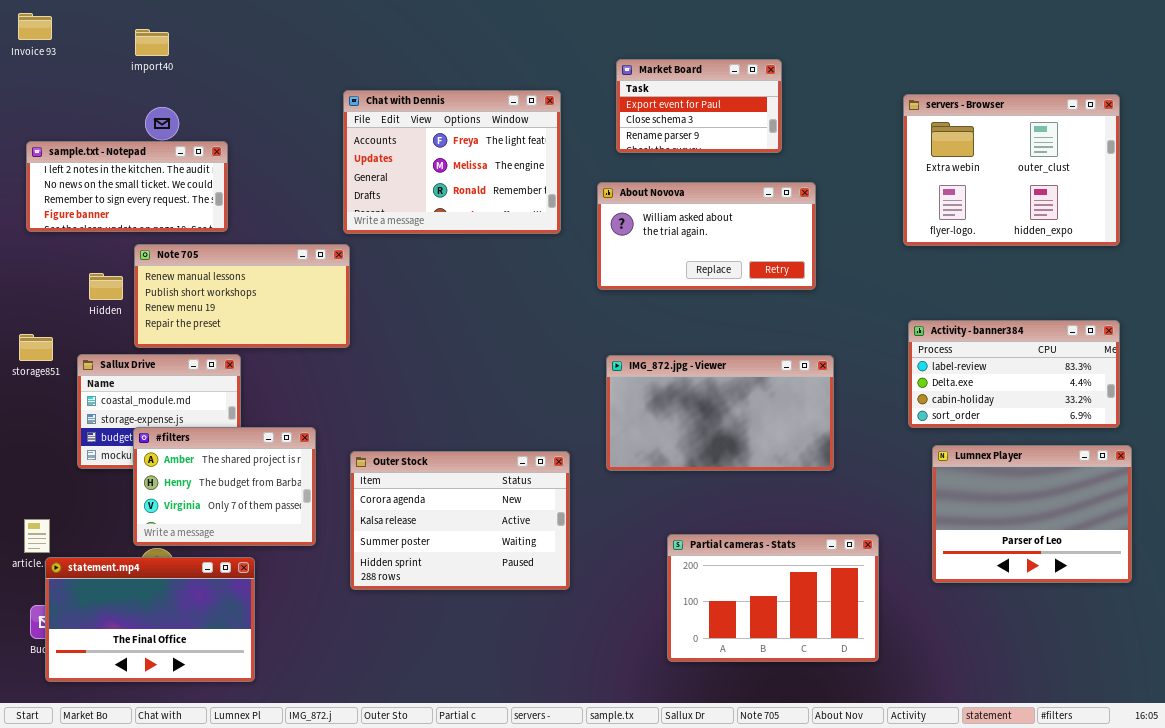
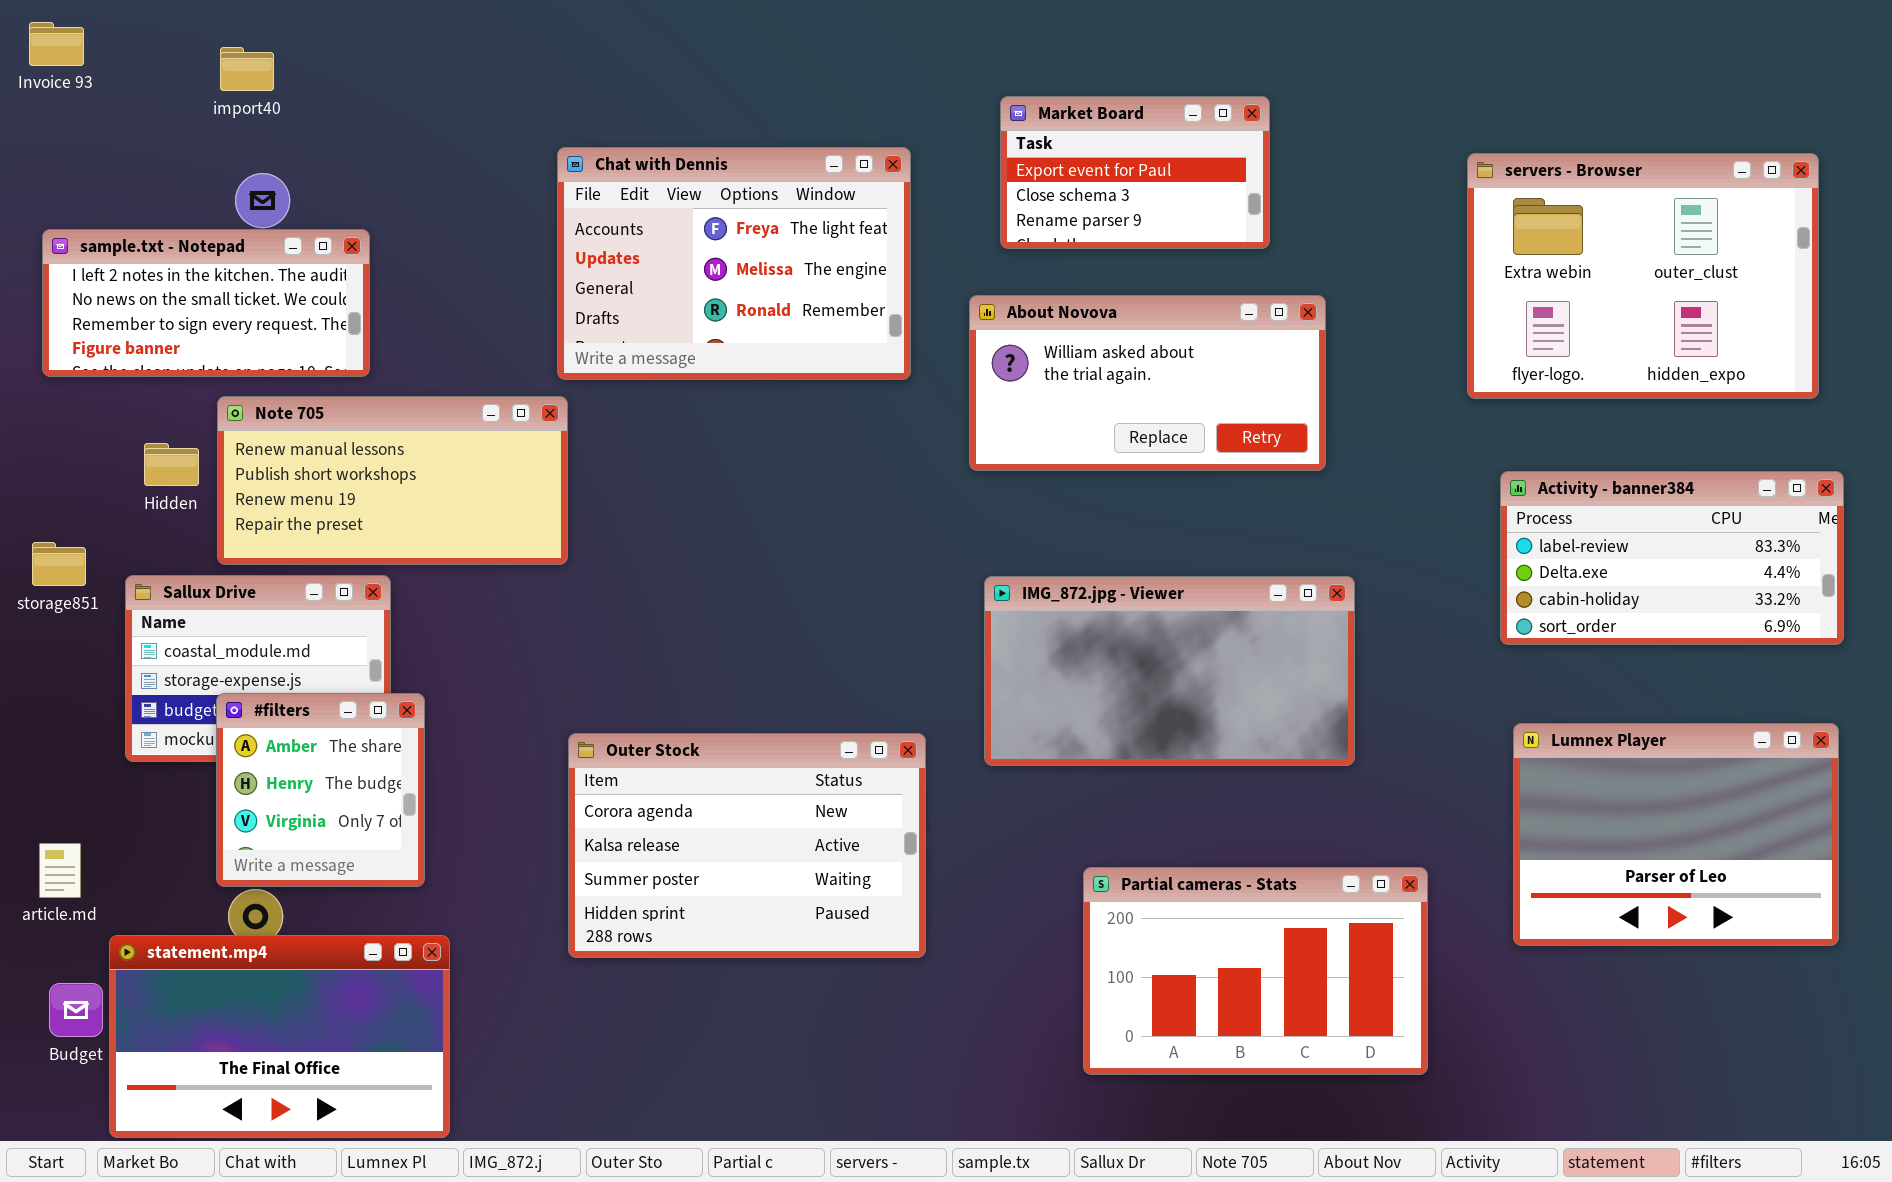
Activity - banner384: [908,320,1120,428] -> [1500,471,1844,645], moved
#filters: [133,427,316,546] -> [216,693,425,887], resized
statement.mp4: [45,557,255,682] -> [109,935,450,1138], moved

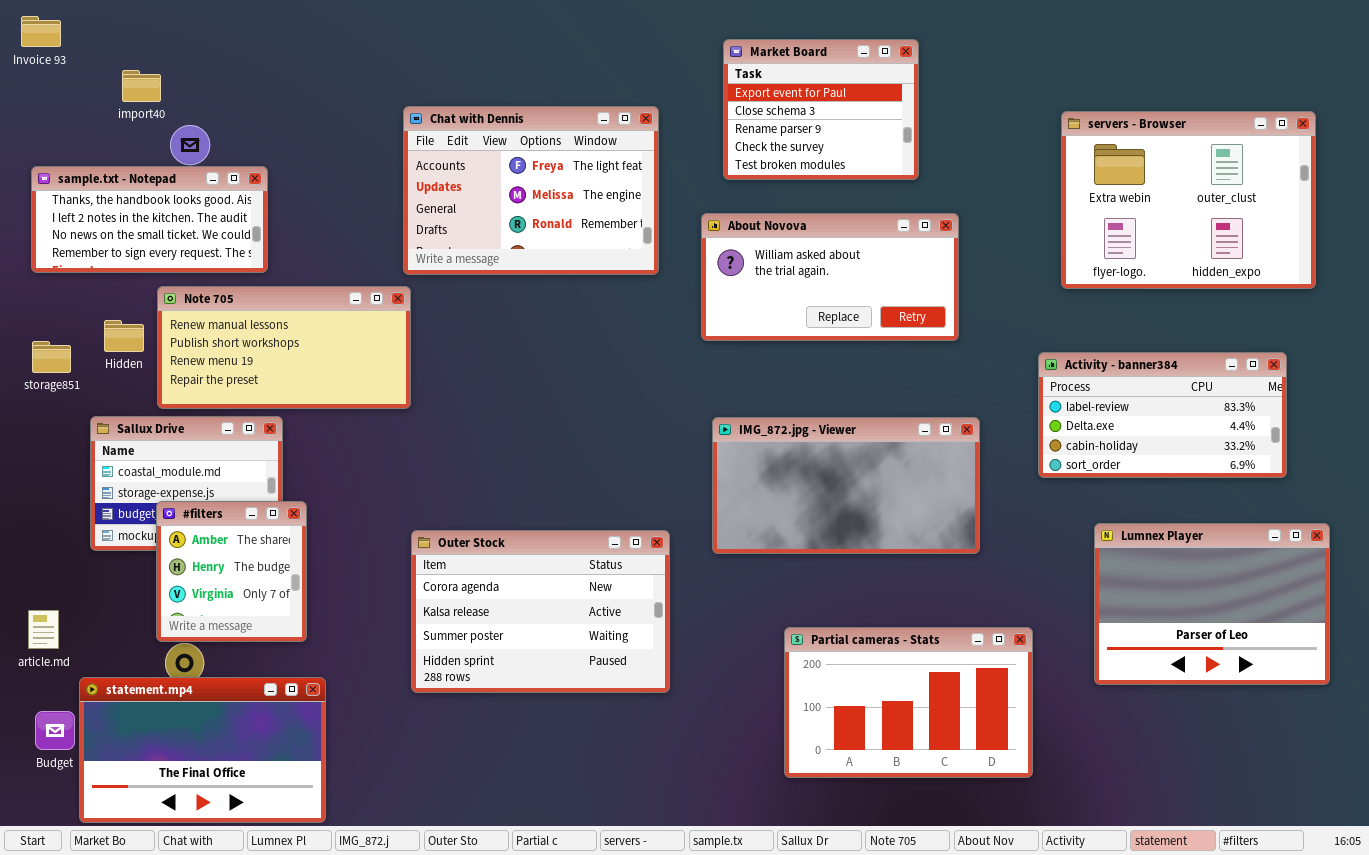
import40: [220,47,274,91] -> [122,70,161,102], moved
Market Board: [1000,96,1270,249] -> [723,39,919,180], resized
sample.txt - Notepad: [42,229,370,377] -> [31,166,268,273], scrolled up 1 row
Activity - banner384: [1500,471,1844,645] -> [1038,352,1287,478], moved
storage851: [32,542,86,586] -> [32,341,71,373], moved

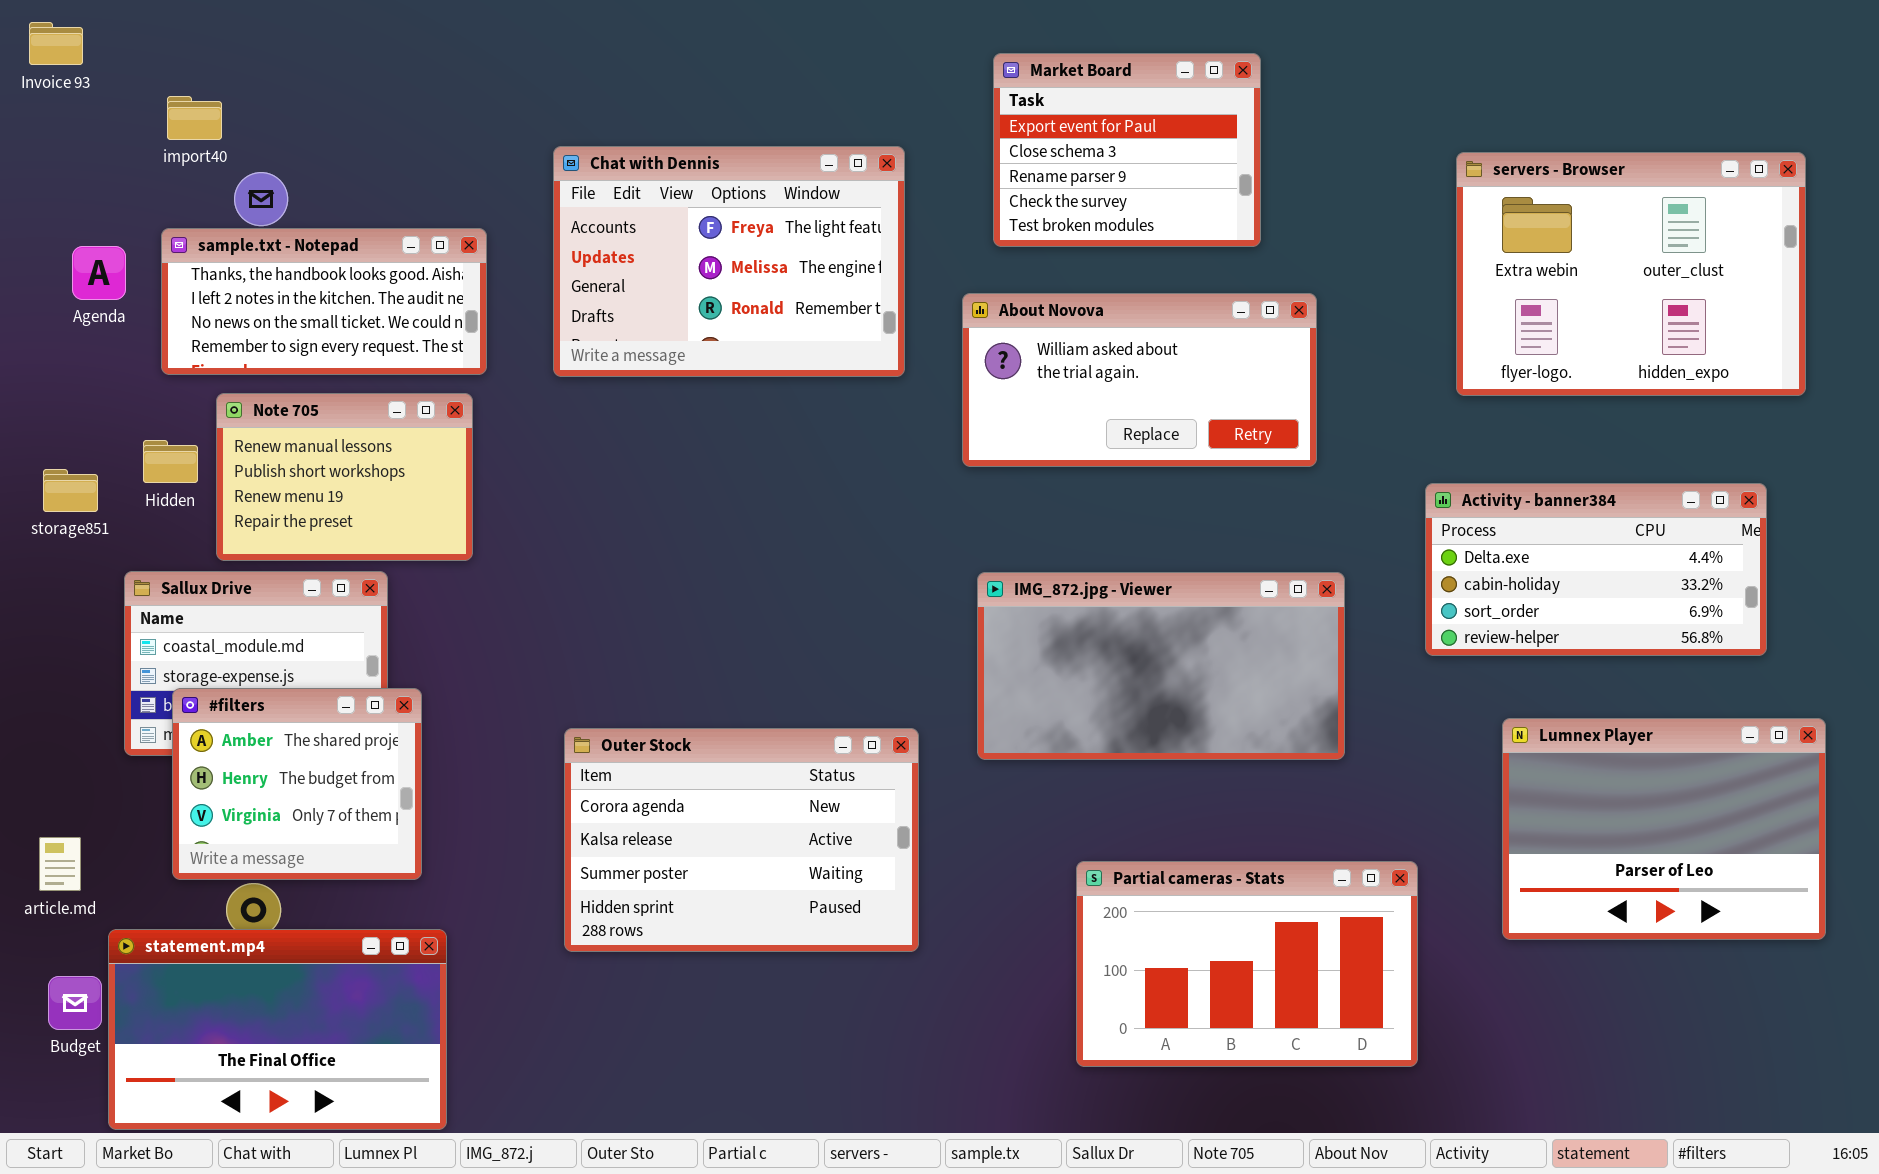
sample.txt - Notepad: [31,166,268,273] -> [161,228,487,375], moved
Note 705: [157,286,411,409] -> [216,393,473,561], resized
Activity - banner384: [1038,352,1287,478] -> [1425,483,1767,656], scrolled down 1 row
#filters: [156,501,307,642] -> [172,688,422,880], resized

